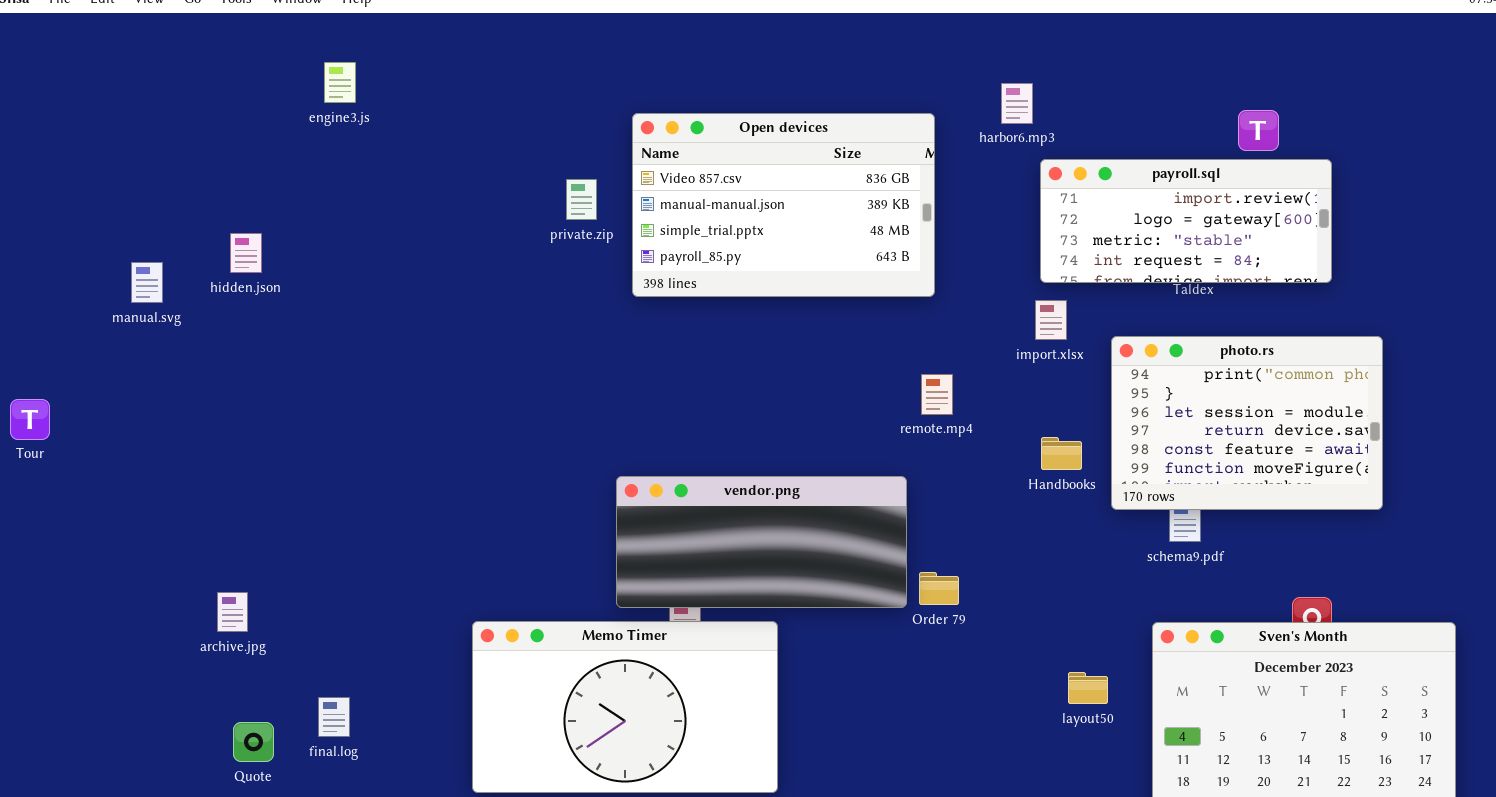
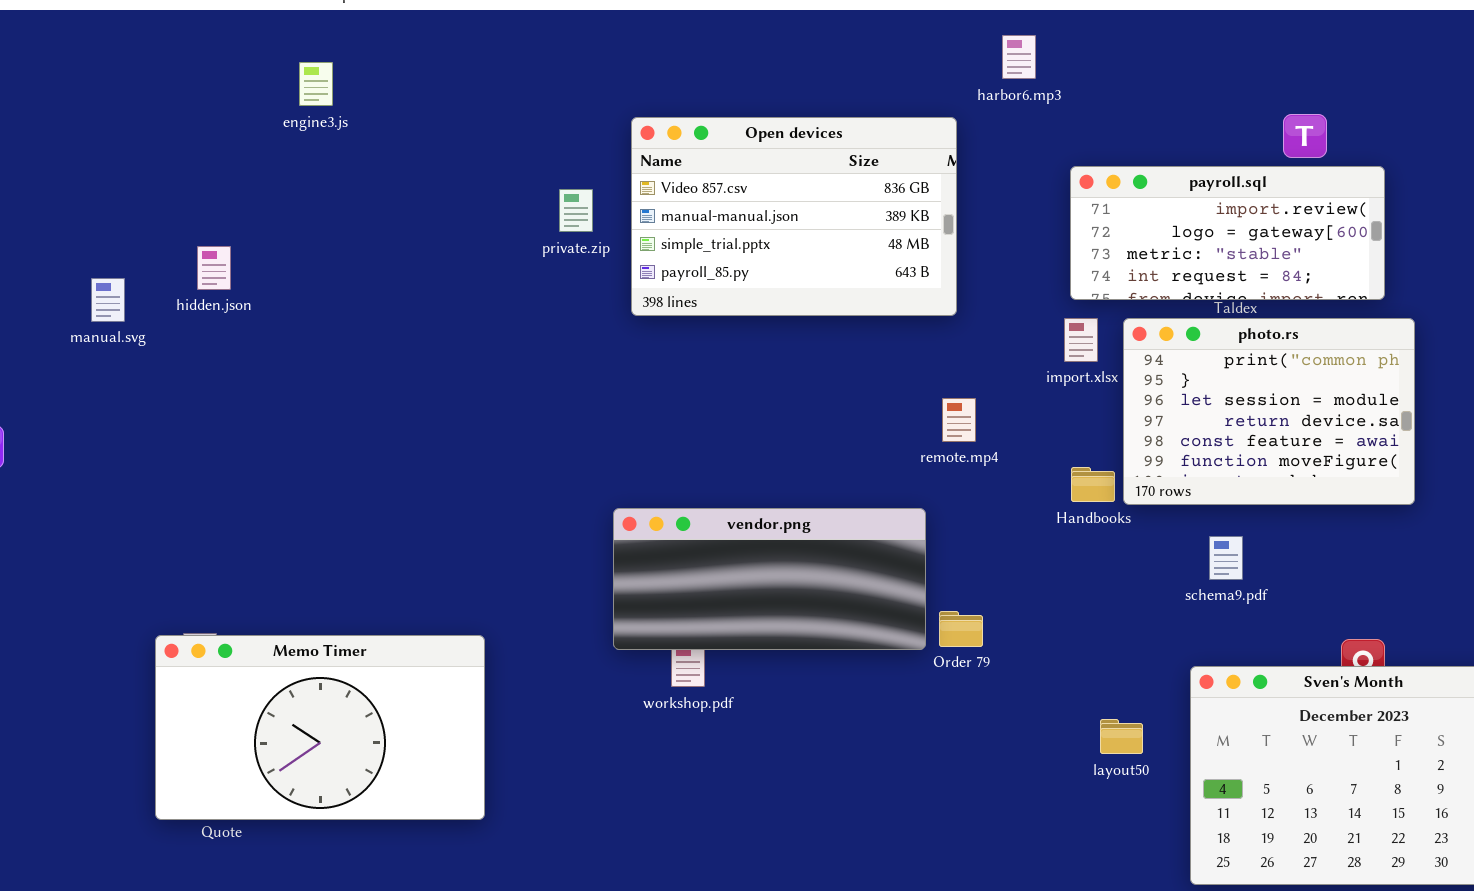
harbor6.mp3: [1001,83,1033,124] -> [1002,35,1036,79], moved
photo.rs: [1111,336,1383,510] -> [1123,318,1415,505], moved
Memo Timer: [472,621,778,793] -> [155,635,485,820], moved

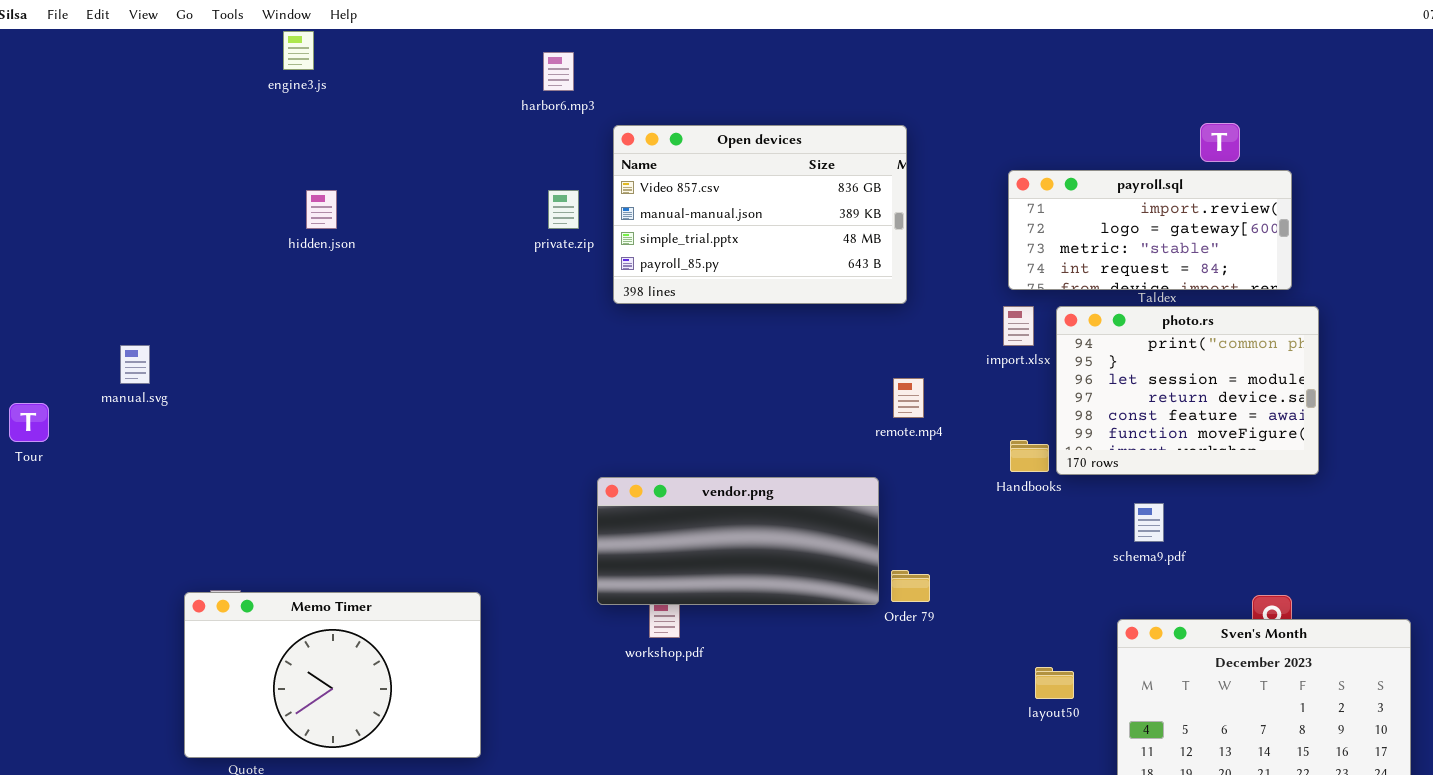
harbor6.mp3: [1002,35,1036,79] -> [543,52,574,91], moved
engine3.js: [299,62,333,106] -> [283,31,314,70], moved
hidden.json: [197,246,231,290] -> [306,190,337,229], moved
manual.svg: [91,278,125,322] -> [120,345,150,384], moved

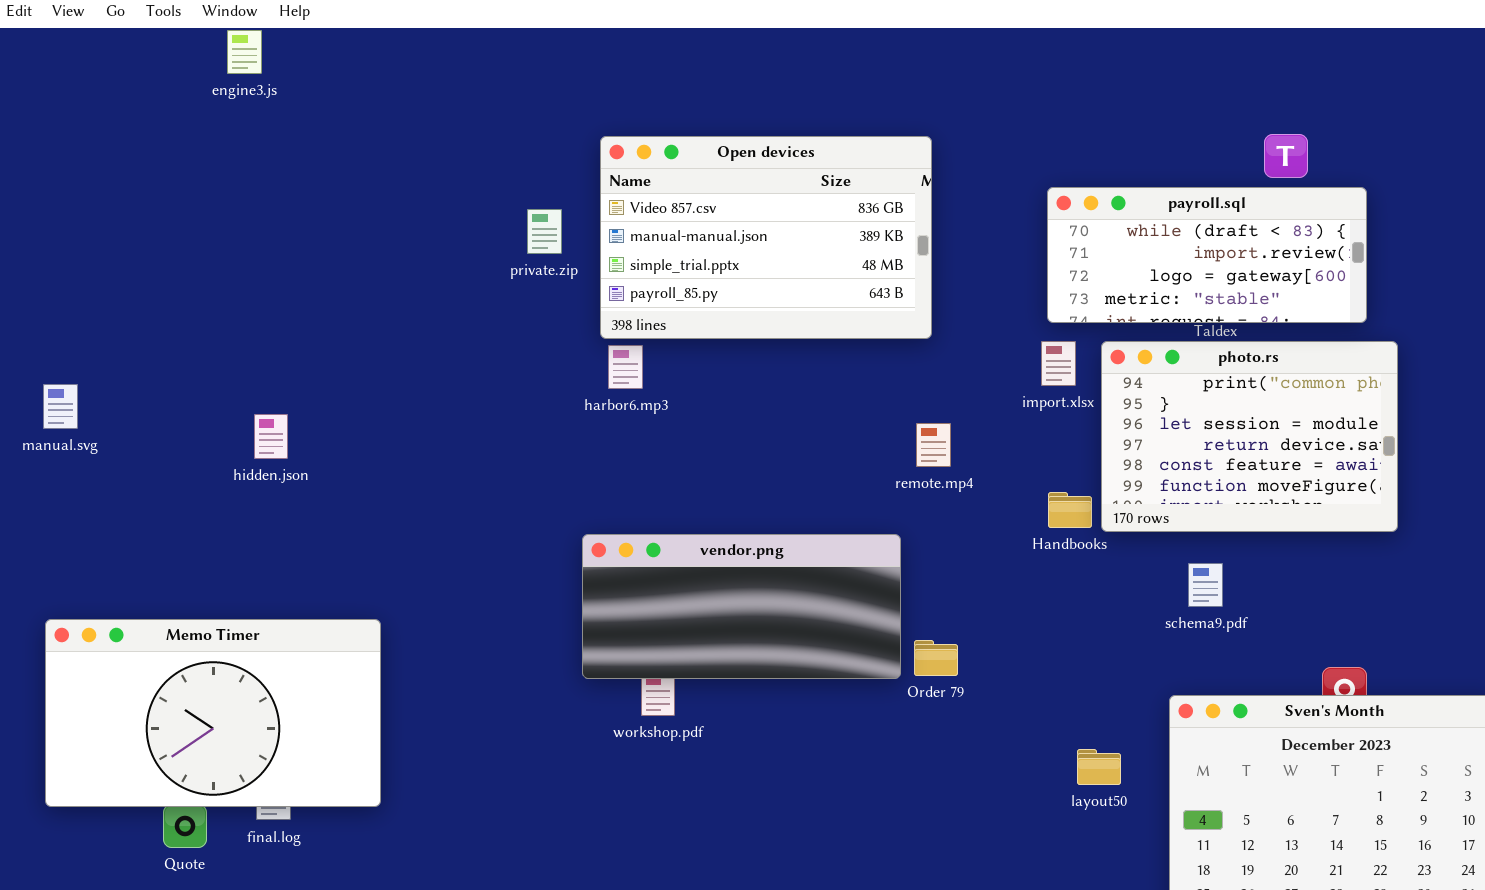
harbor6.mp3: [543,52,574,91] -> [608,345,643,389], moved
payroll.sql: [1008,170,1292,290] -> [1047,187,1367,323], scrolled up 1 row
hidden.json: [306,190,337,229] -> [254,414,288,459], moved
Memo Timer: [184,592,481,758] -> [45,619,381,807], moved

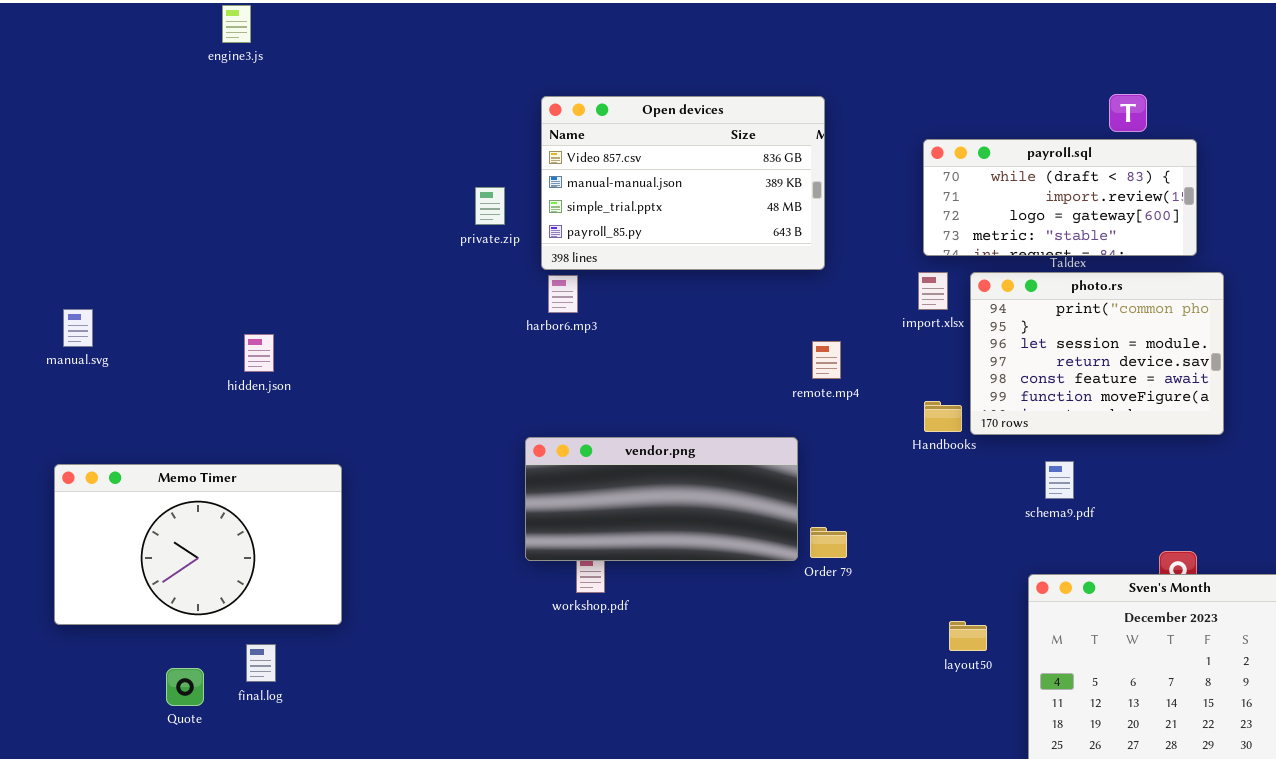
private.zip: [527,209,562,254] -> [475,187,505,225], moved
Memo Timer: [45,619,381,807] -> [54,464,342,625], moved

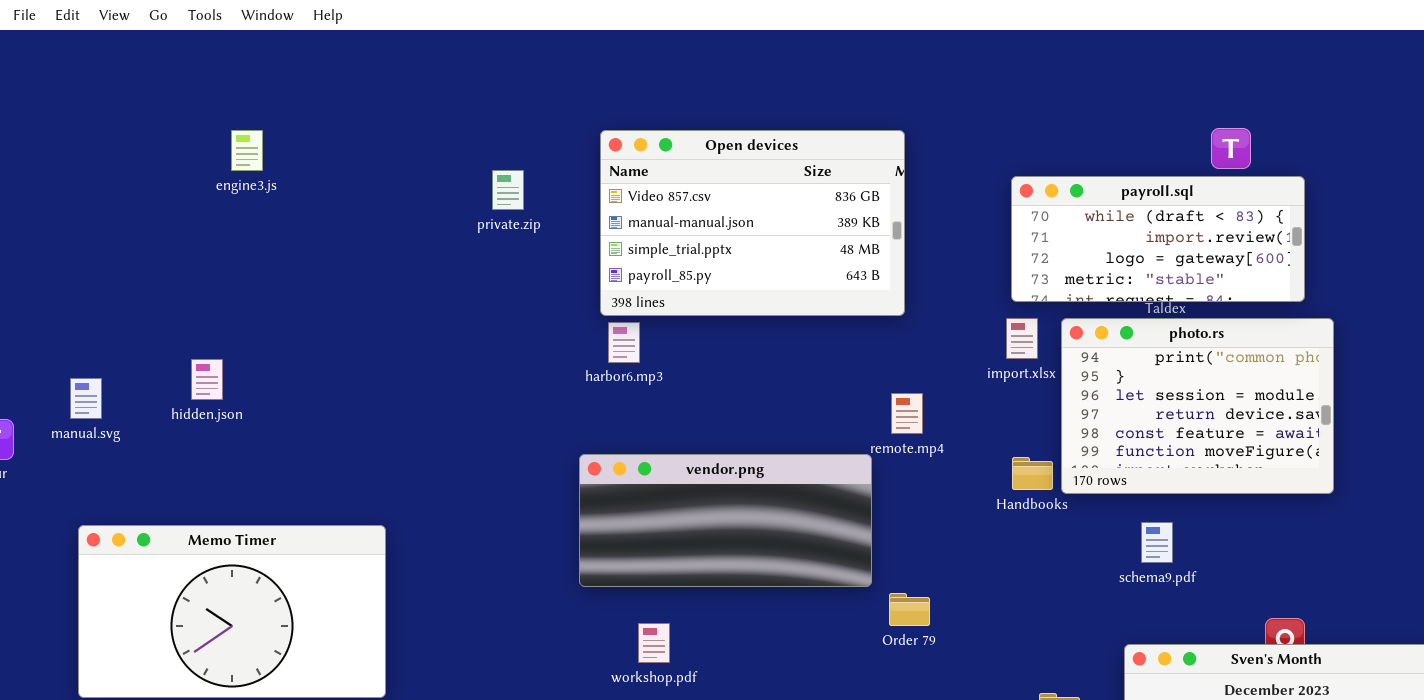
engine3.js: [222,5,251,43] -> [231,130,263,171], moved
private.zip: [475,187,505,225] -> [492,170,524,210], moved
manual.svg: [63,309,93,347] -> [70,378,102,419], moved
hidden.json: [244,334,274,372] -> [191,359,223,400], moved
vendor.png: [525,437,798,561] -> [579,454,872,587], moved

